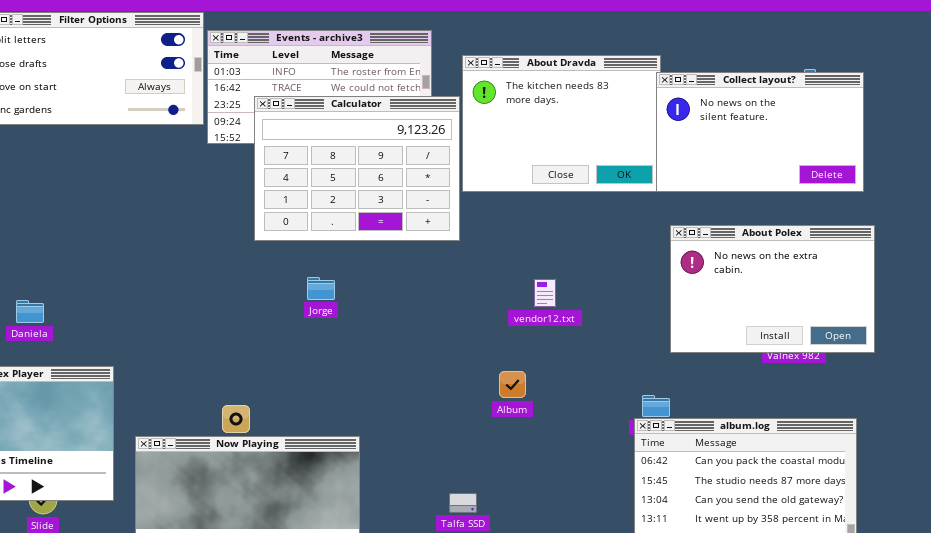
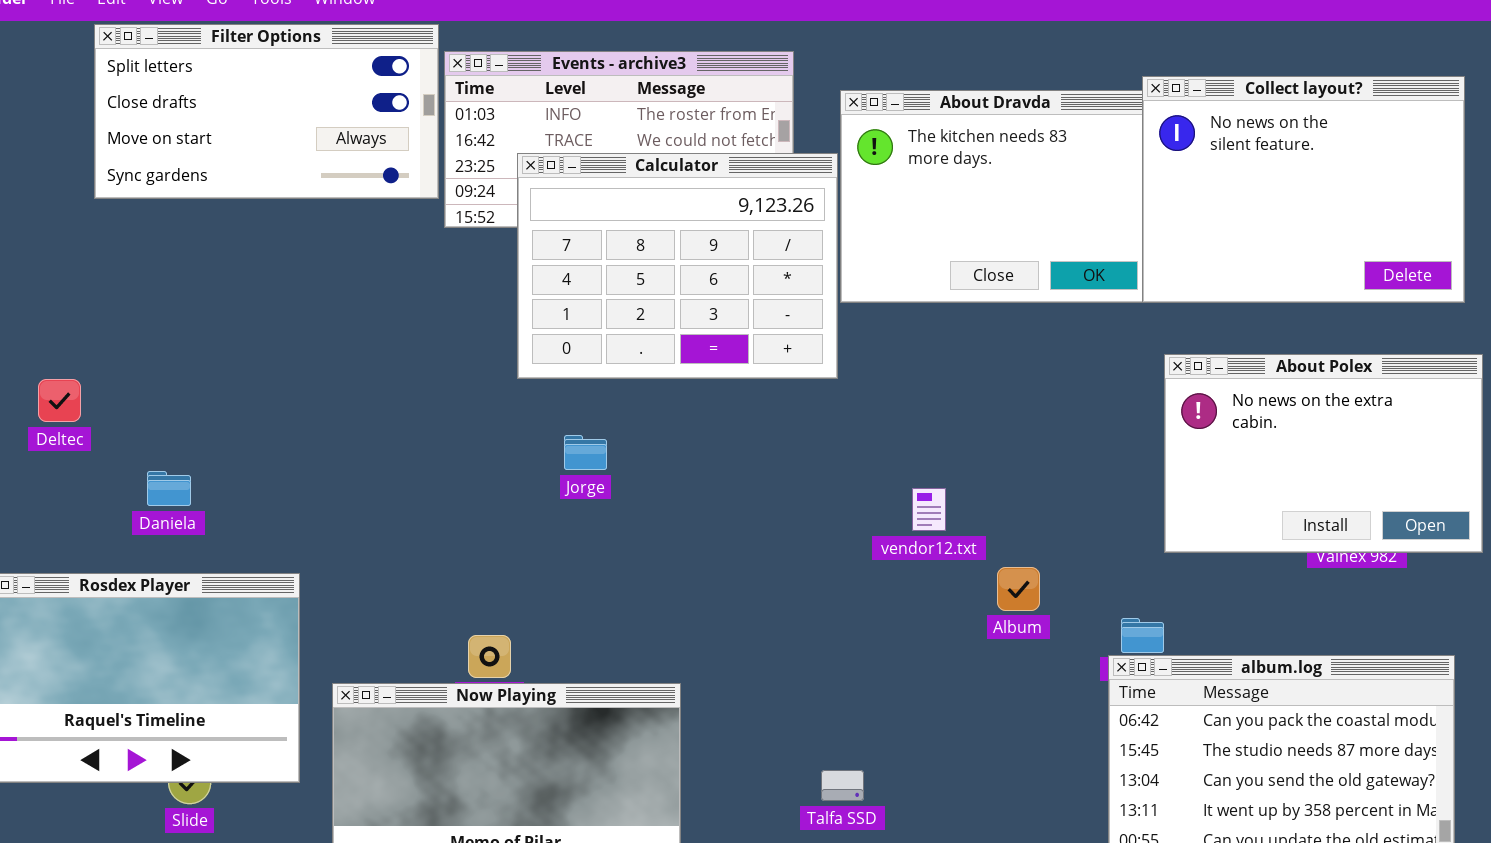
Collect layout?: [656,72,864,192] -> [1142,76,1465,303], resized
Jorge: [307,277,335,300] -> [564,435,607,470], moved
vendor12.txt: [534,279,556,307] -> [912,488,946,531], moved
Album: [499,371,526,398] -> [997,567,1040,611], moved

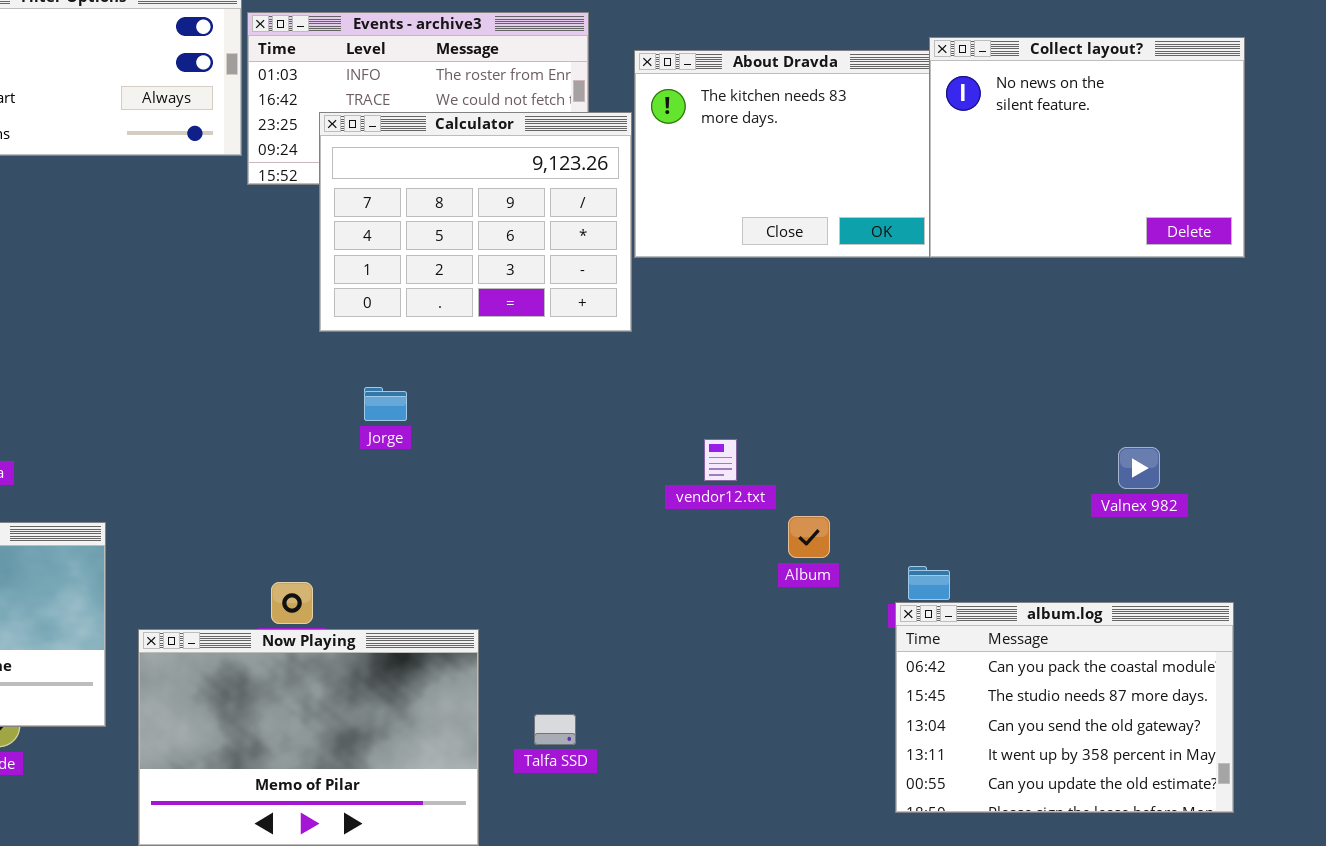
About Polex: [1164,354,1483,553] -> none, closed
Talfa SSD: [821,770,864,801] -> [534,714,576,745], moved

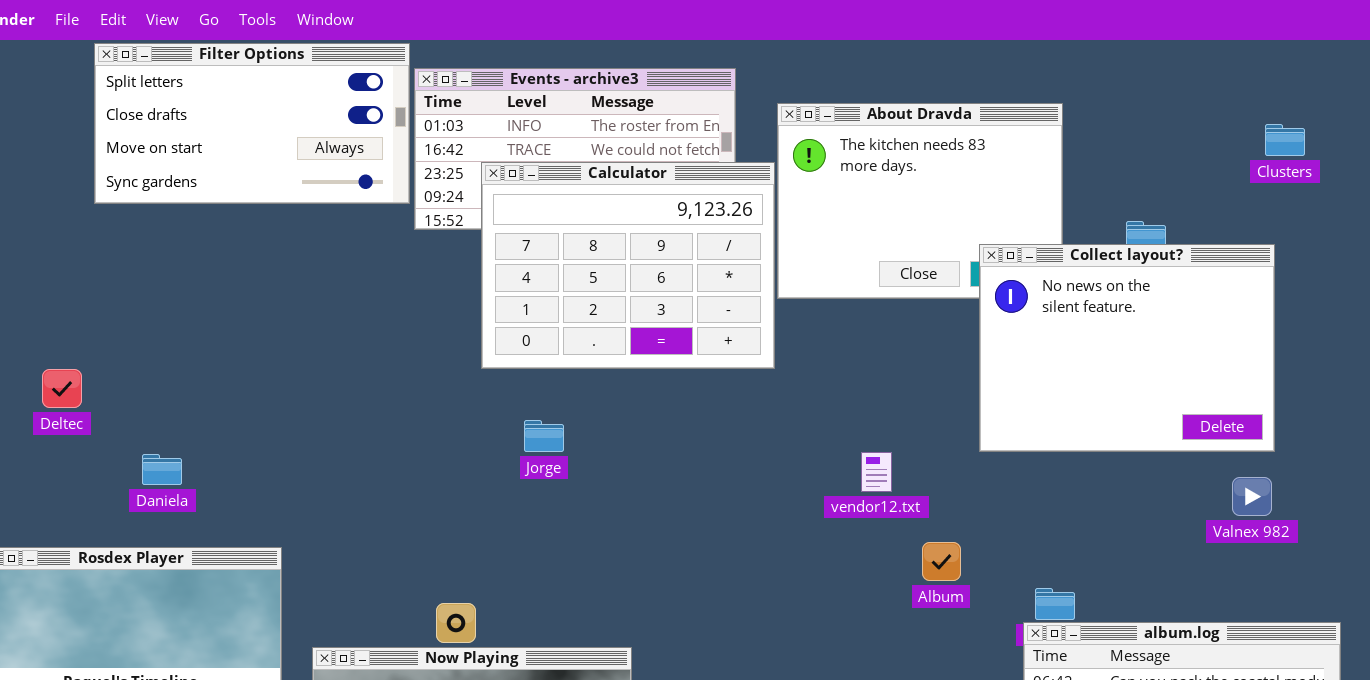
Collect layout?: [929,37,1245,258] -> [979,244,1275,452], moved
vendor12.txt: [704,439,737,481] -> [861,452,892,492], moved

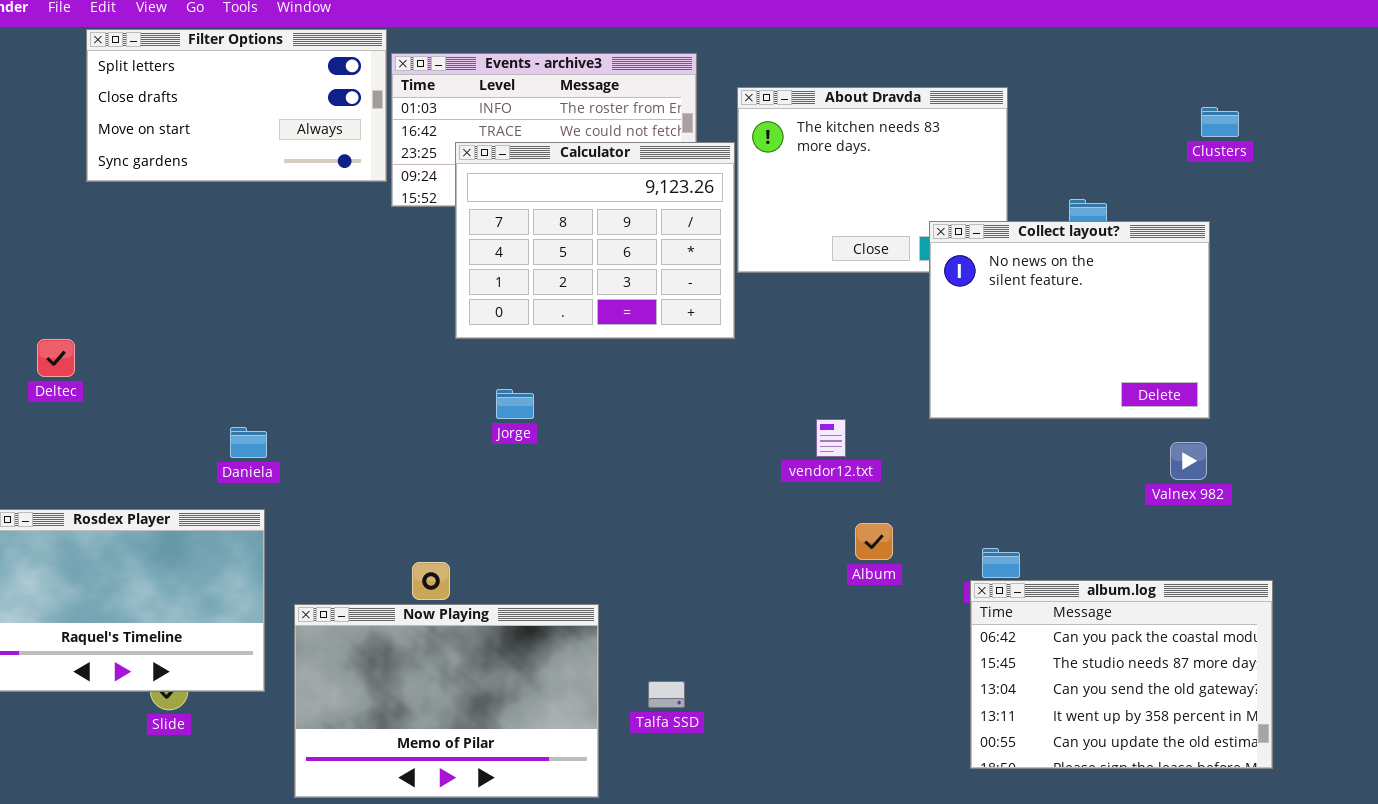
Daniela: [142,454,182,485] -> [230,427,267,458], moved
Album: [922,542,961,581] -> [855,523,893,560], moved

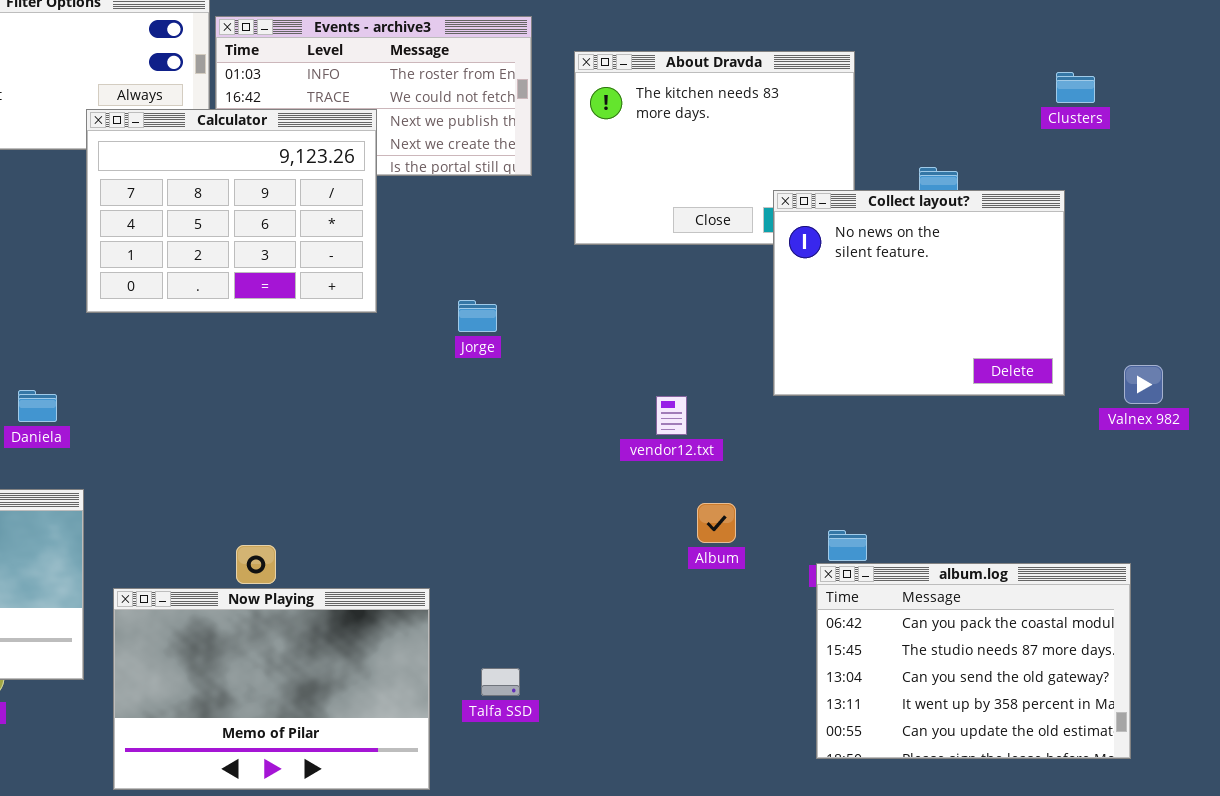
Calculator: [455,142,735,339] -> [86,109,377,313], moved
Jorge: [496,389,534,419] -> [458,300,497,332], moved
Daniela: [230,427,267,458] -> [18,390,57,422], moved
Valnex 982: [1170,442,1207,480] -> [1124,365,1163,404], moved

